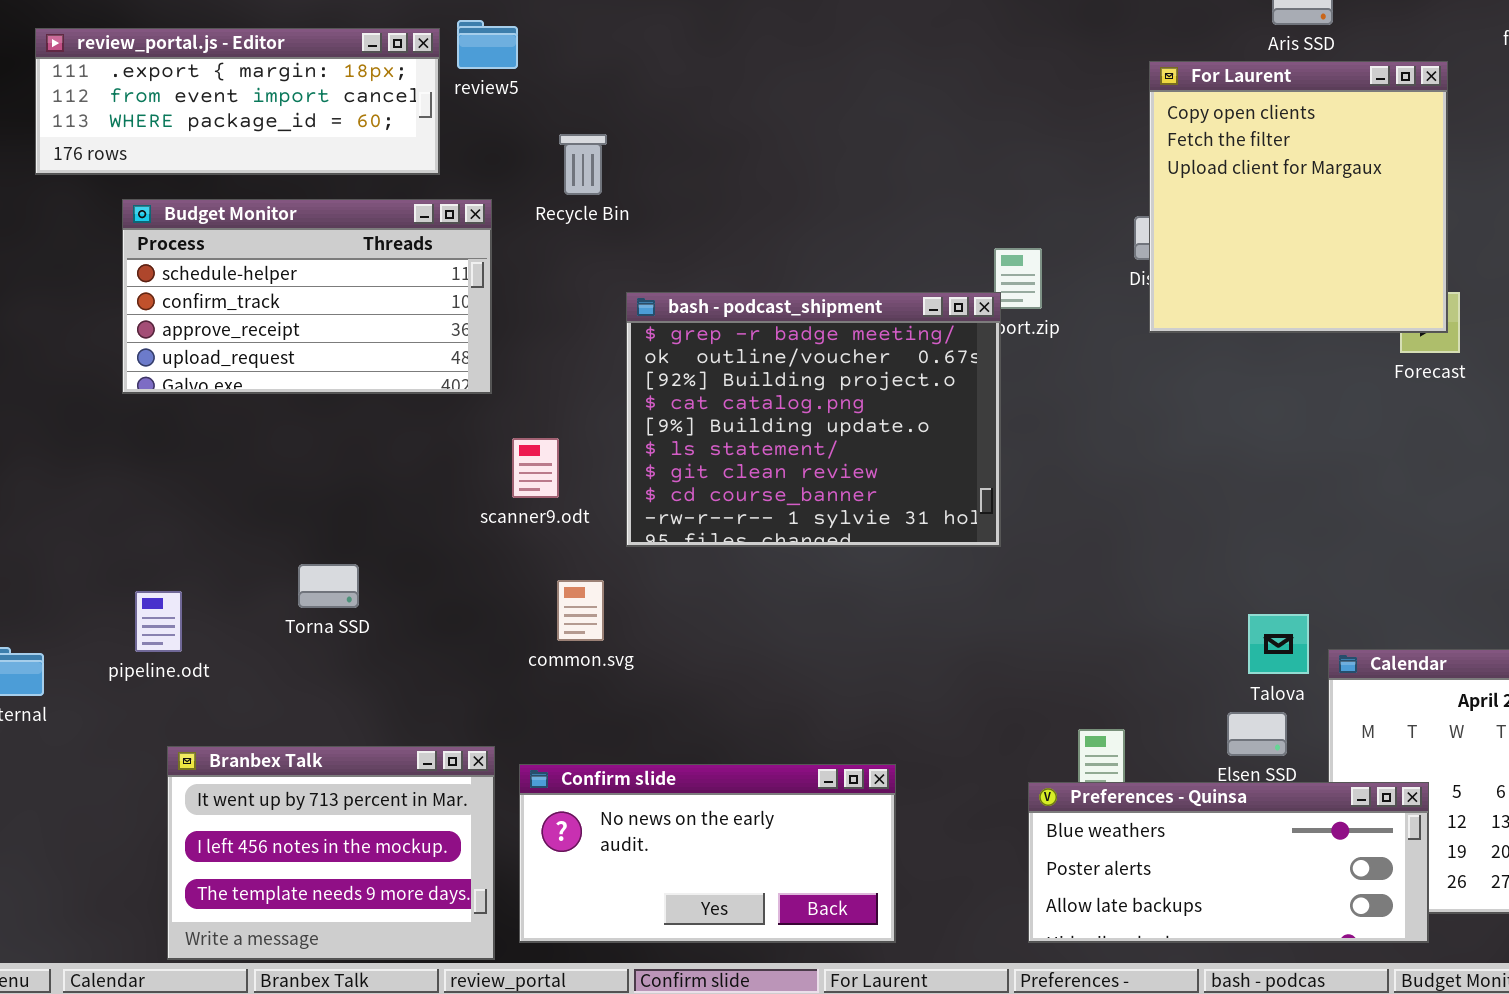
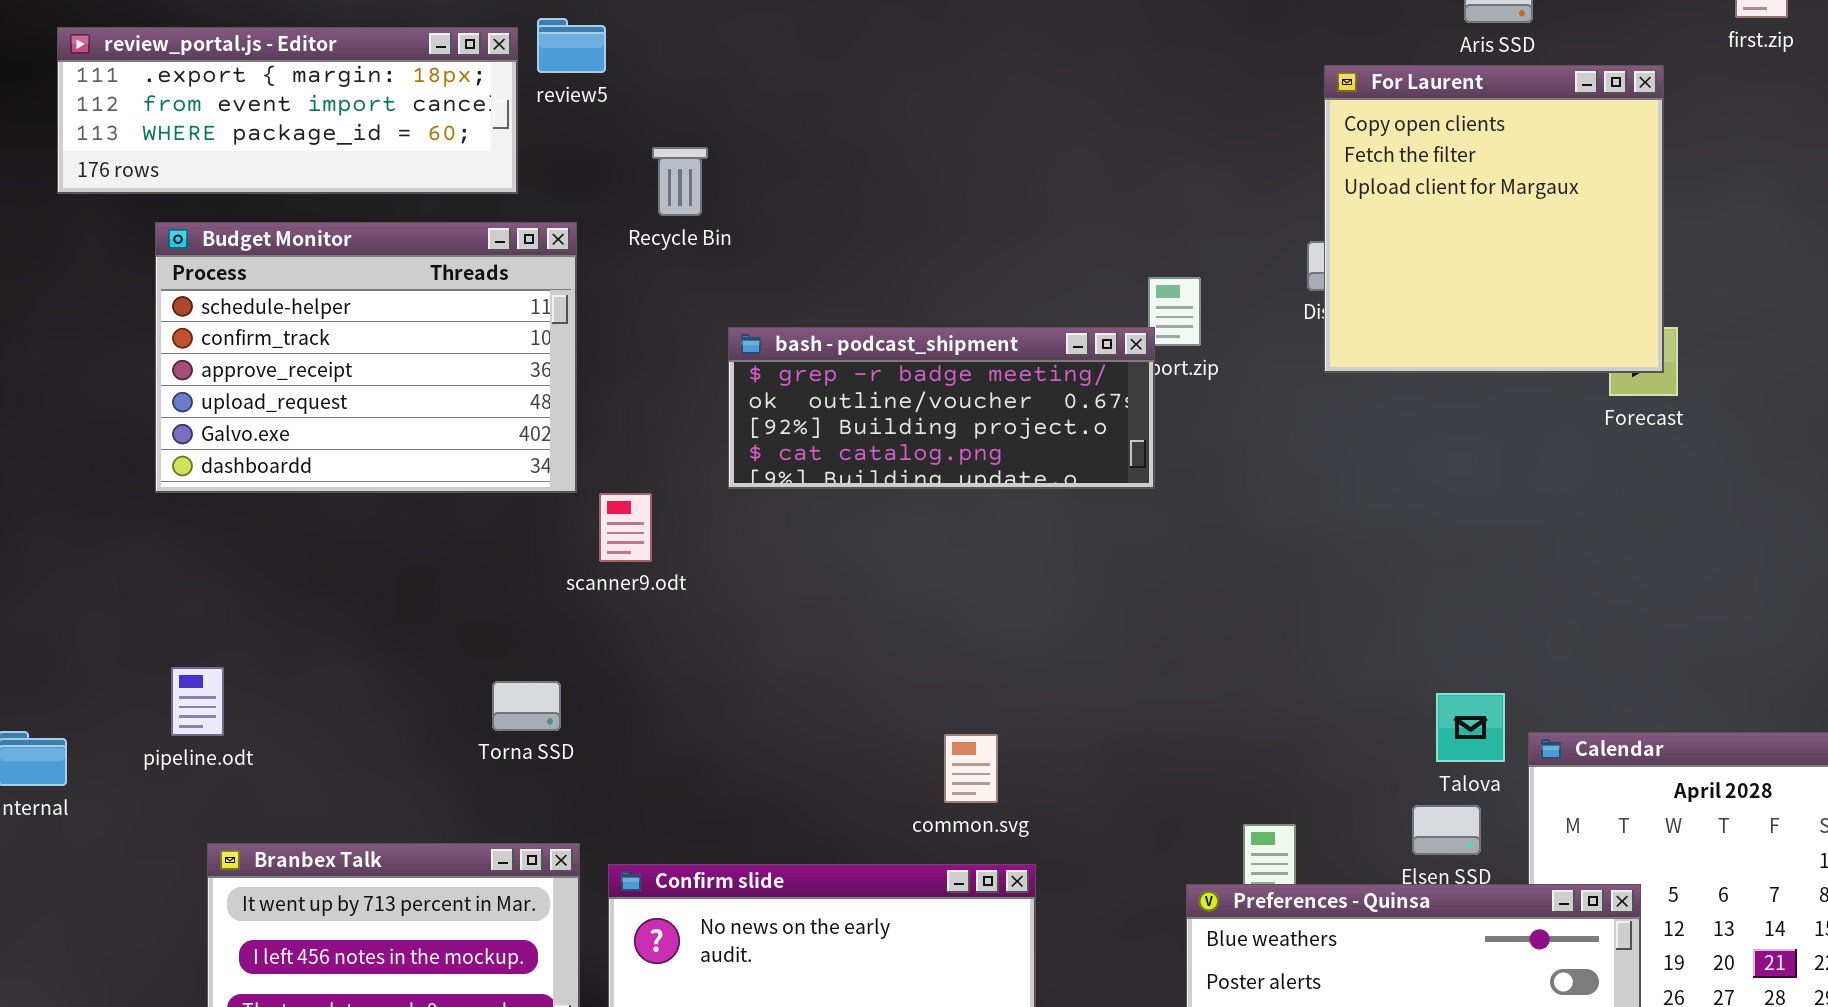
Budget Monitor: [122,199,492,394] -> [155,222,577,493], resized
bash - podcast_shipment: [626,292,1001,547] -> [728,327,1155,489], resized
Torna SSD: [298,564,359,608] -> [492,681,561,731], moved
common.svg: [557,580,604,641] -> [944,734,998,803], moved

